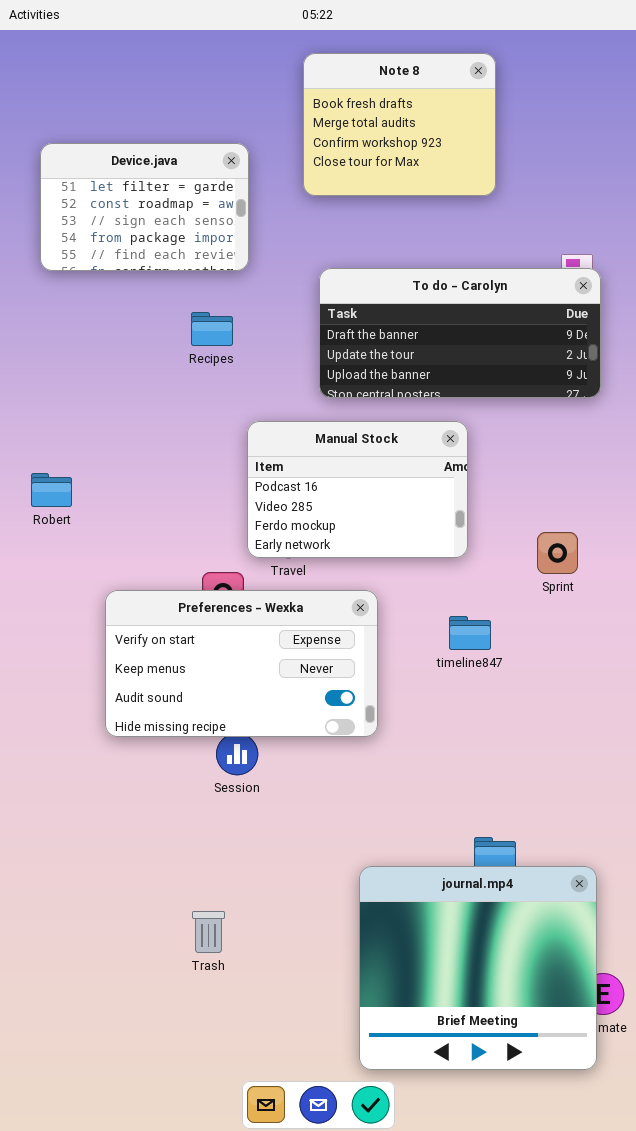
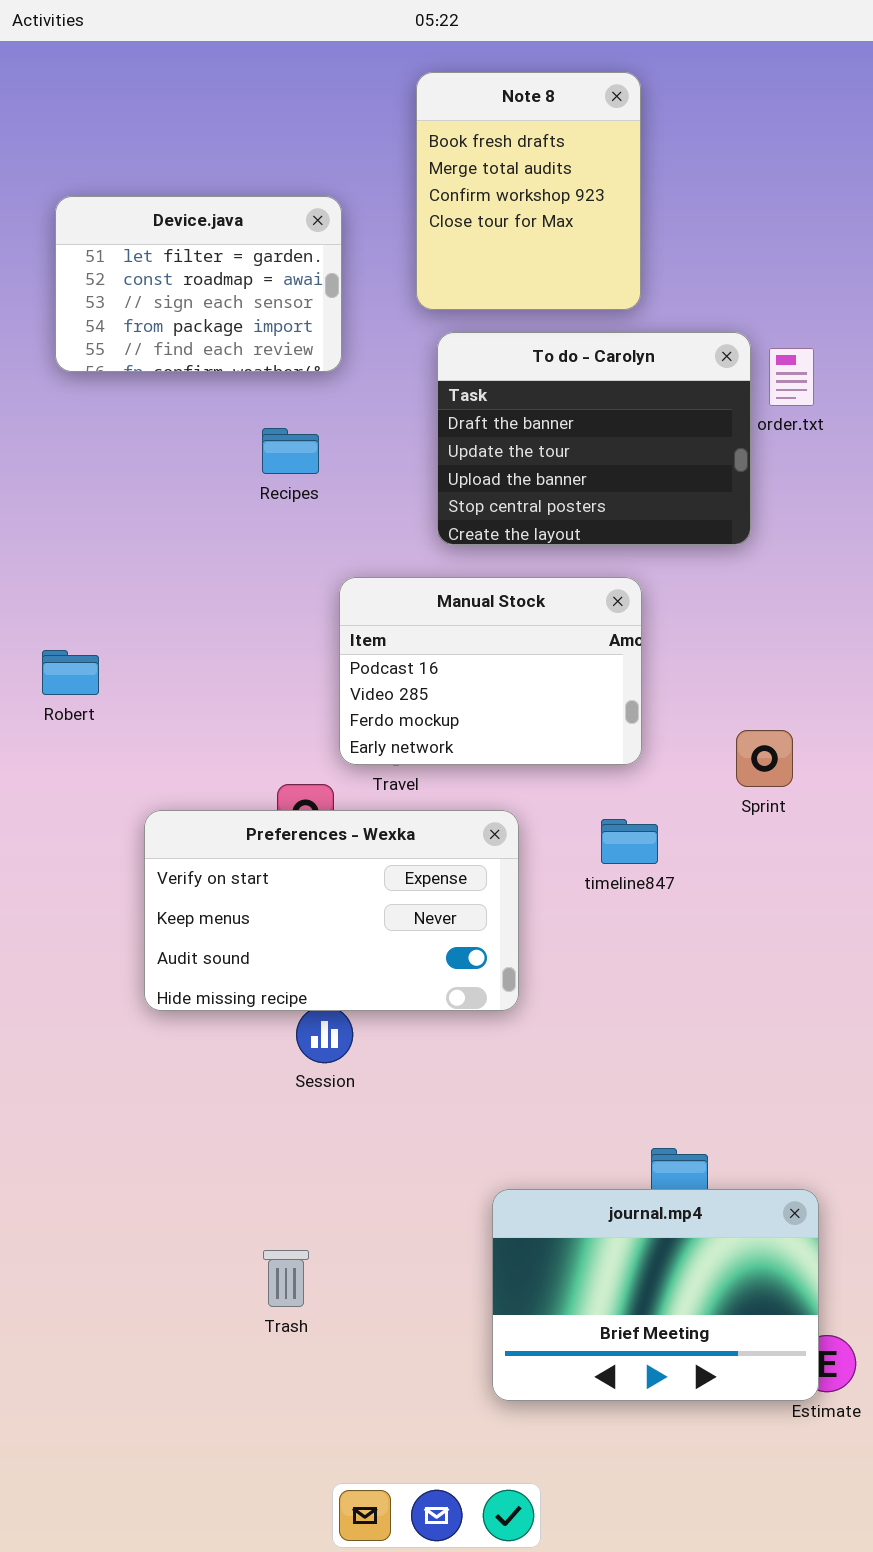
Note 8: [303,53,496,196] -> [416,72,641,310], resized
To do - Carolyn: [319,268,601,398] -> [437,332,751,545], resized
timeline847: [449,616,491,650] -> [601,819,658,864], moved
journal.mp4: [359,866,597,1070] -> [492,1189,819,1401], resized

